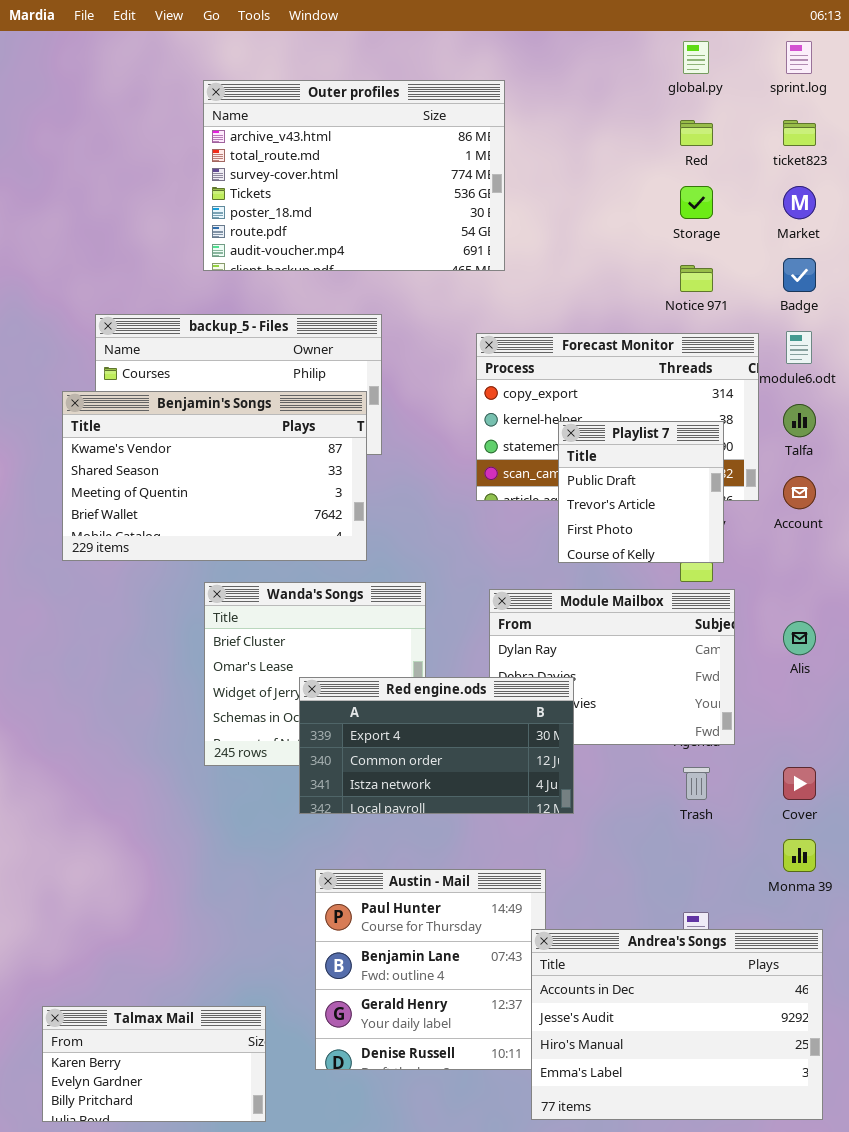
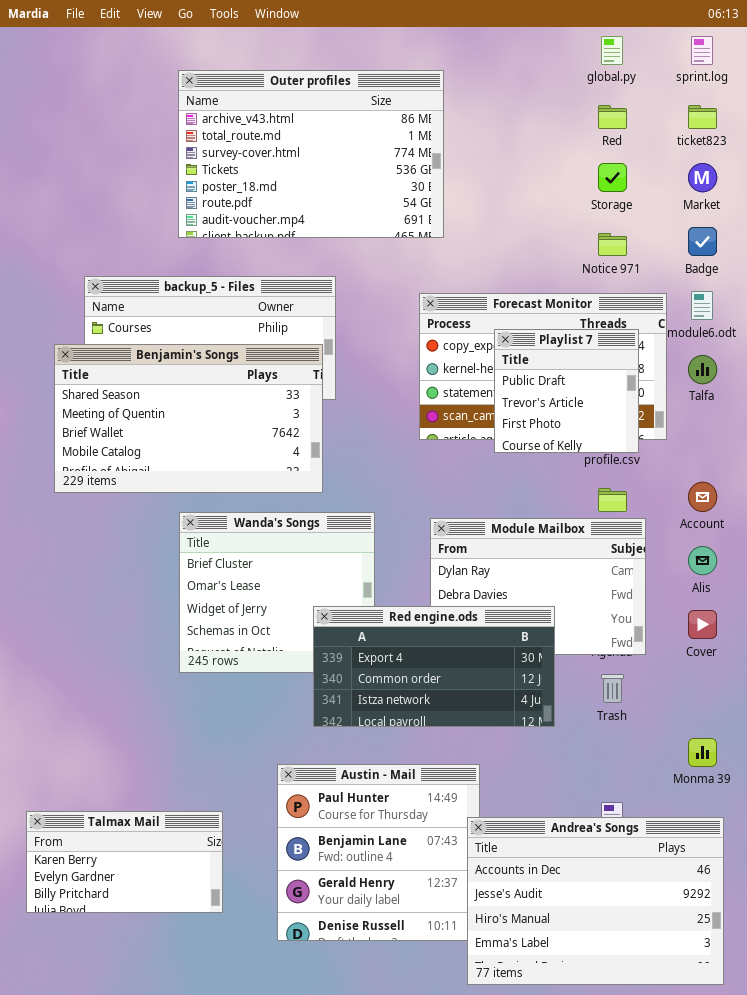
Benjamin's Songs: [62,391,367,561] -> [54,344,323,493], scrolled down 1 row
Playlist 7: [558,421,724,563] -> [494,329,639,453], moved
Account: [783,476,816,509] -> [688,482,717,512], moved
Red engine.ods: [299,677,574,814] -> [313,606,555,727], moved
Cover: [783,767,816,800] -> [688,610,717,639], moved
Talmax Mail: [42,1006,266,1122] -> [26,811,223,913], moved

